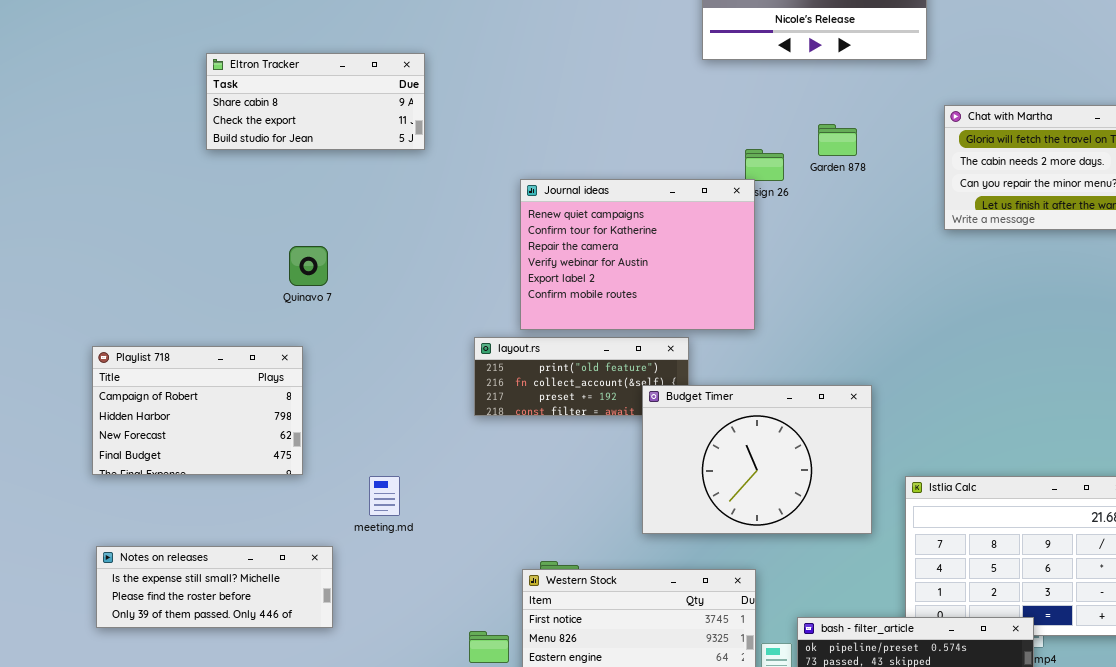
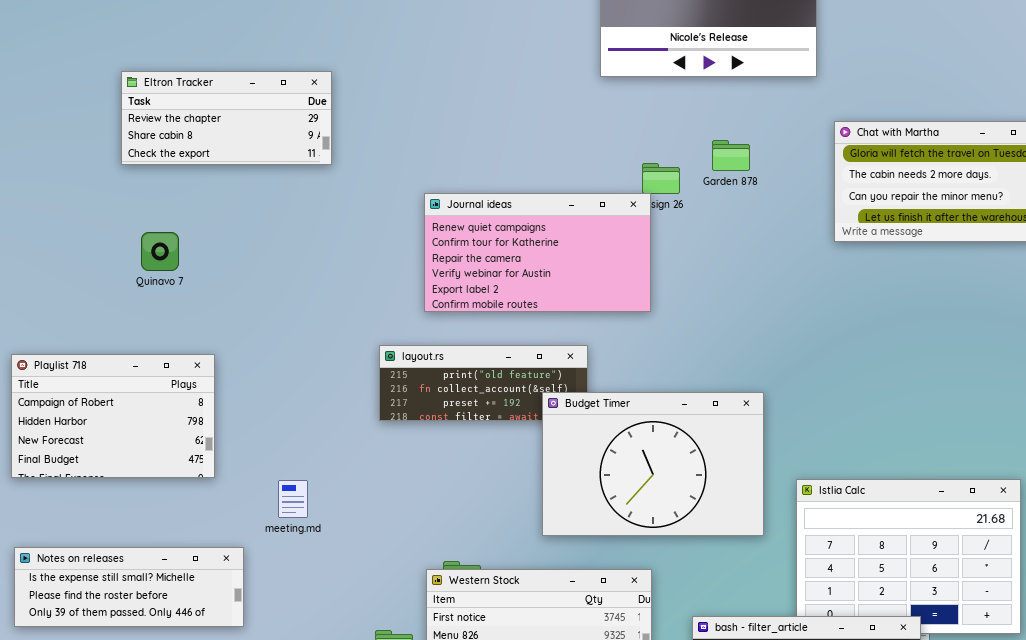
Eltron Tracker: [206,53,425,150] -> [121,71,332,165], scrolled up 1 row
Journal ideas: [520,179,755,330] -> [424,193,651,312], resized
Quinavo 7: [289,246,328,286] -> [141,232,179,271], moved

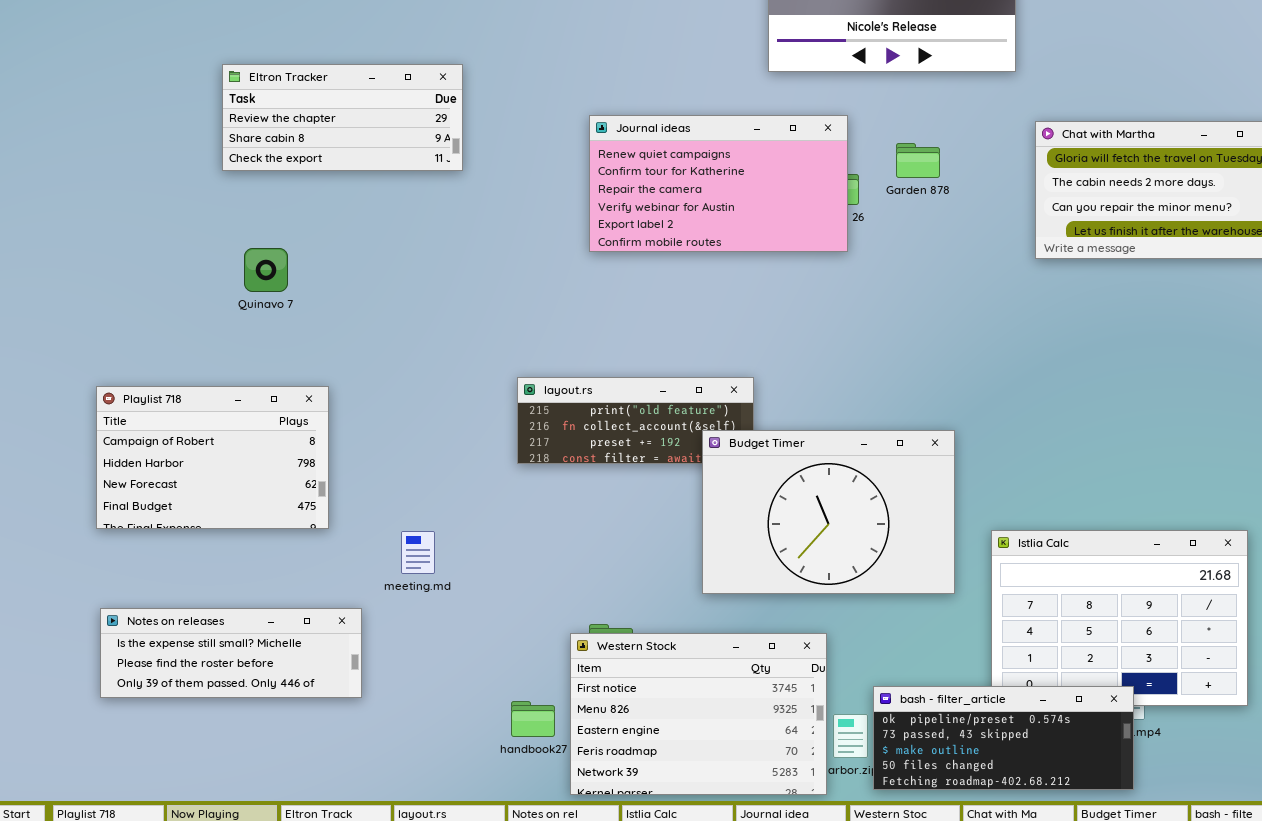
Journal ideas: [424,193,651,312] -> [589,115,848,252], moved

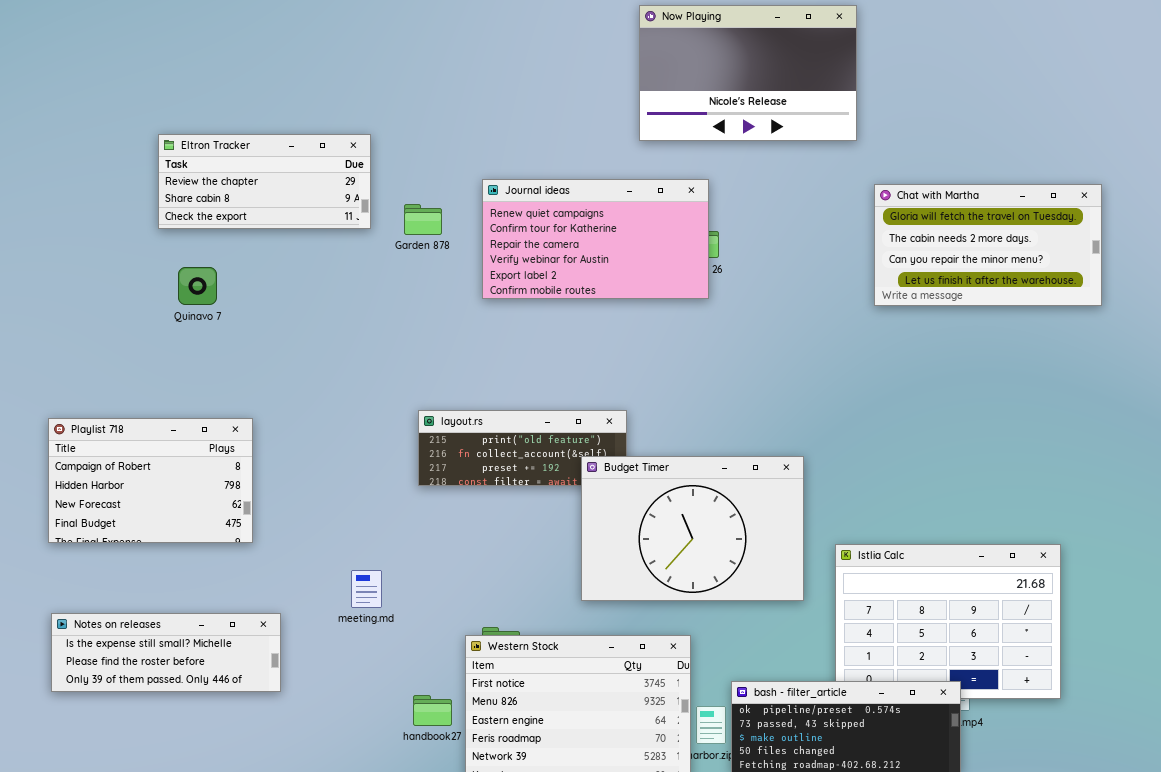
Garden 878: [896,143,940,178] -> [404,204,442,235], moved
Quinavo 7: [244,248,288,292] -> [178,267,217,305], moved
meeting.md: [401,531,435,574] -> [351,570,382,608], moved

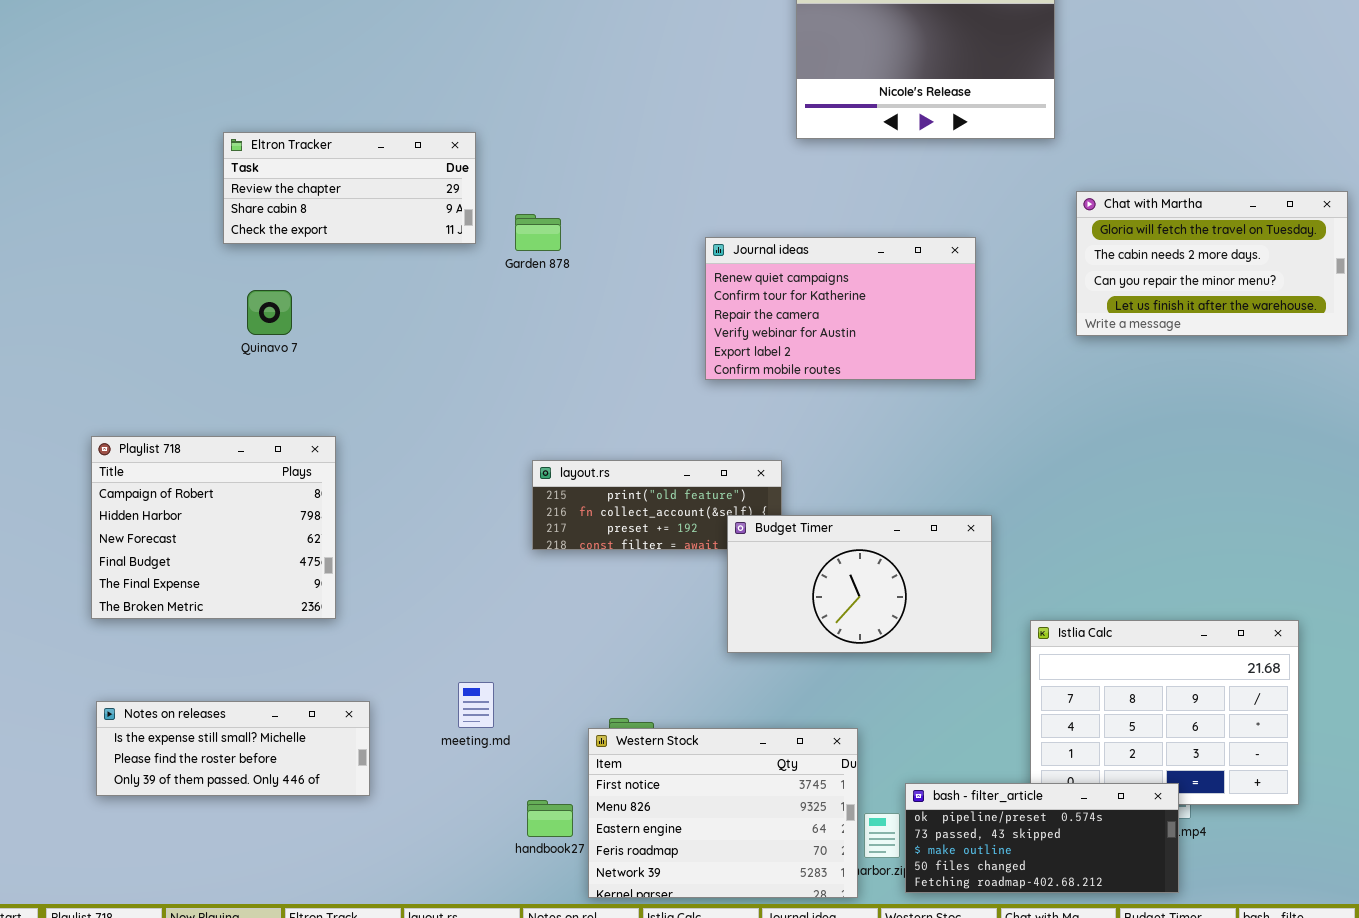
Journal ideas: [482,179,709,299] -> [705,237,976,380], moved
Playlist 718: [48,418,253,543] -> [91,436,336,619], resized
Budget Timer: [581,456,804,601] -> [727,515,992,653], resized
meeting.md: [351,570,382,608] -> [458,682,494,728], moved

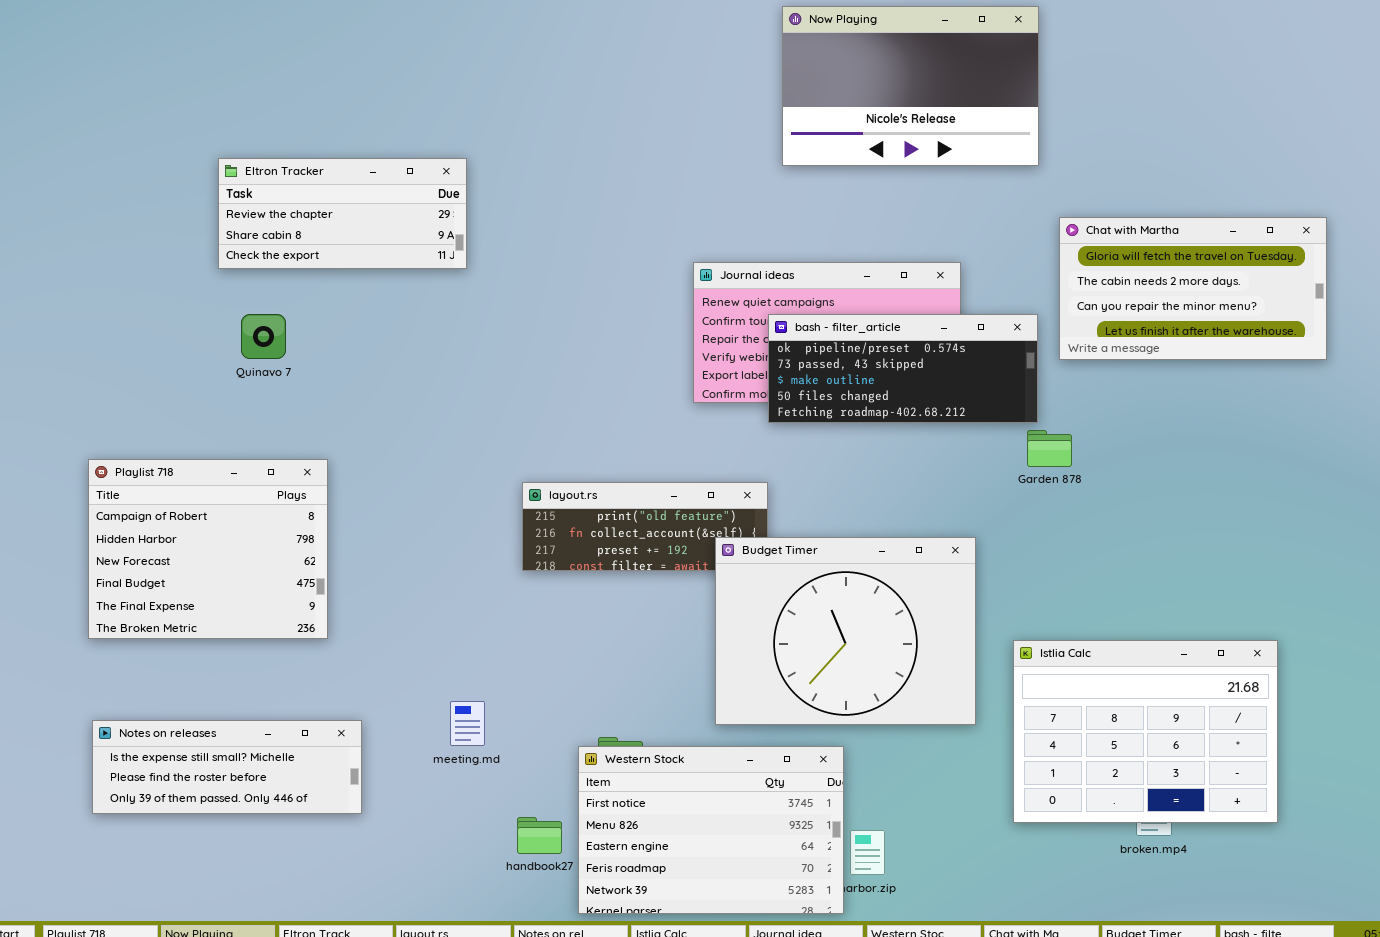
Garden 878: [515,214,561,251] -> [1027,430,1072,467], moved
Budget Timer: [727,515,992,653] -> [715,537,976,725], resized
bash - filter_article: [905,783,1179,893] -> [768,314,1038,423], moved

